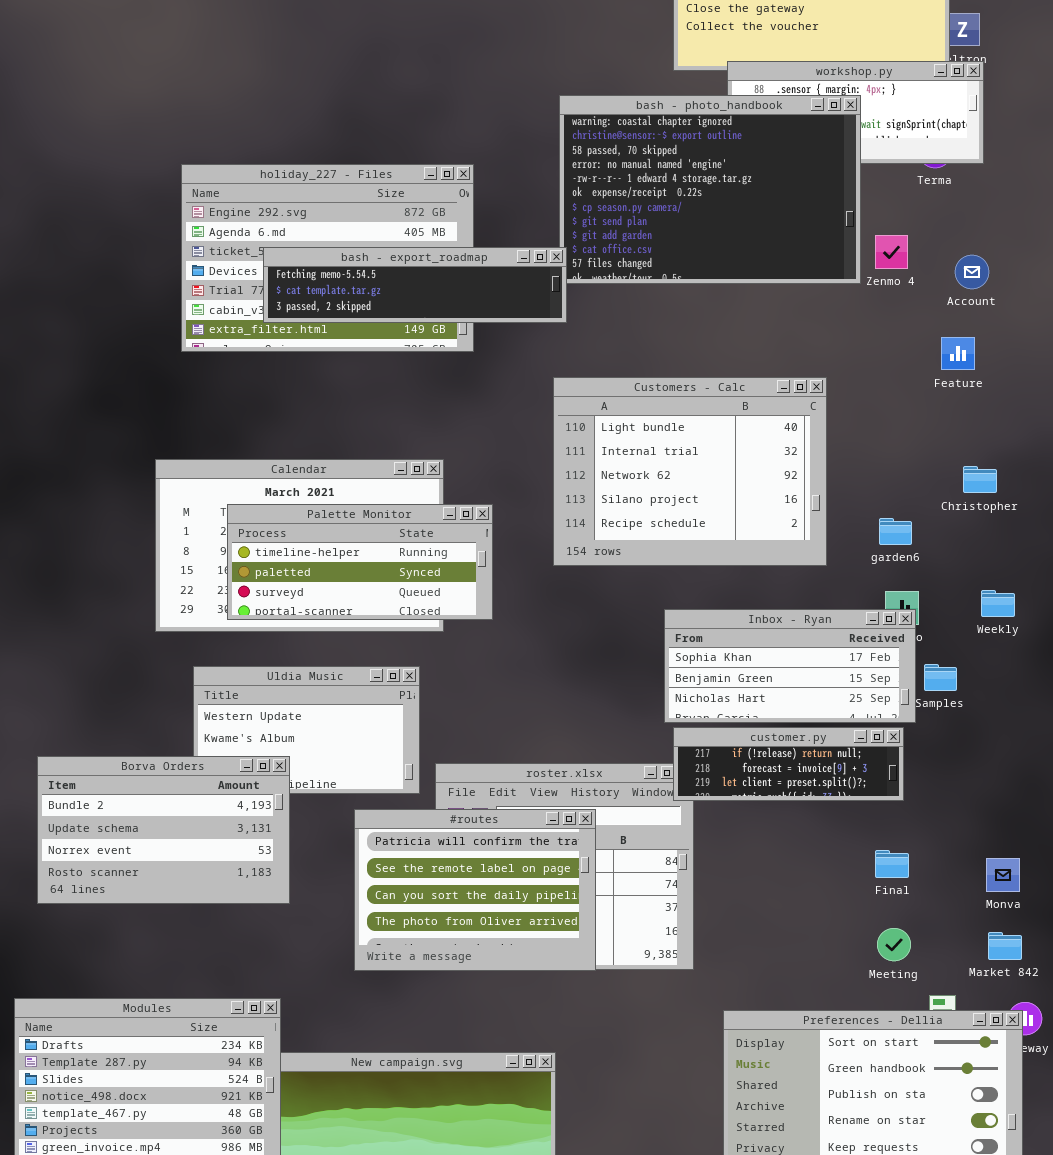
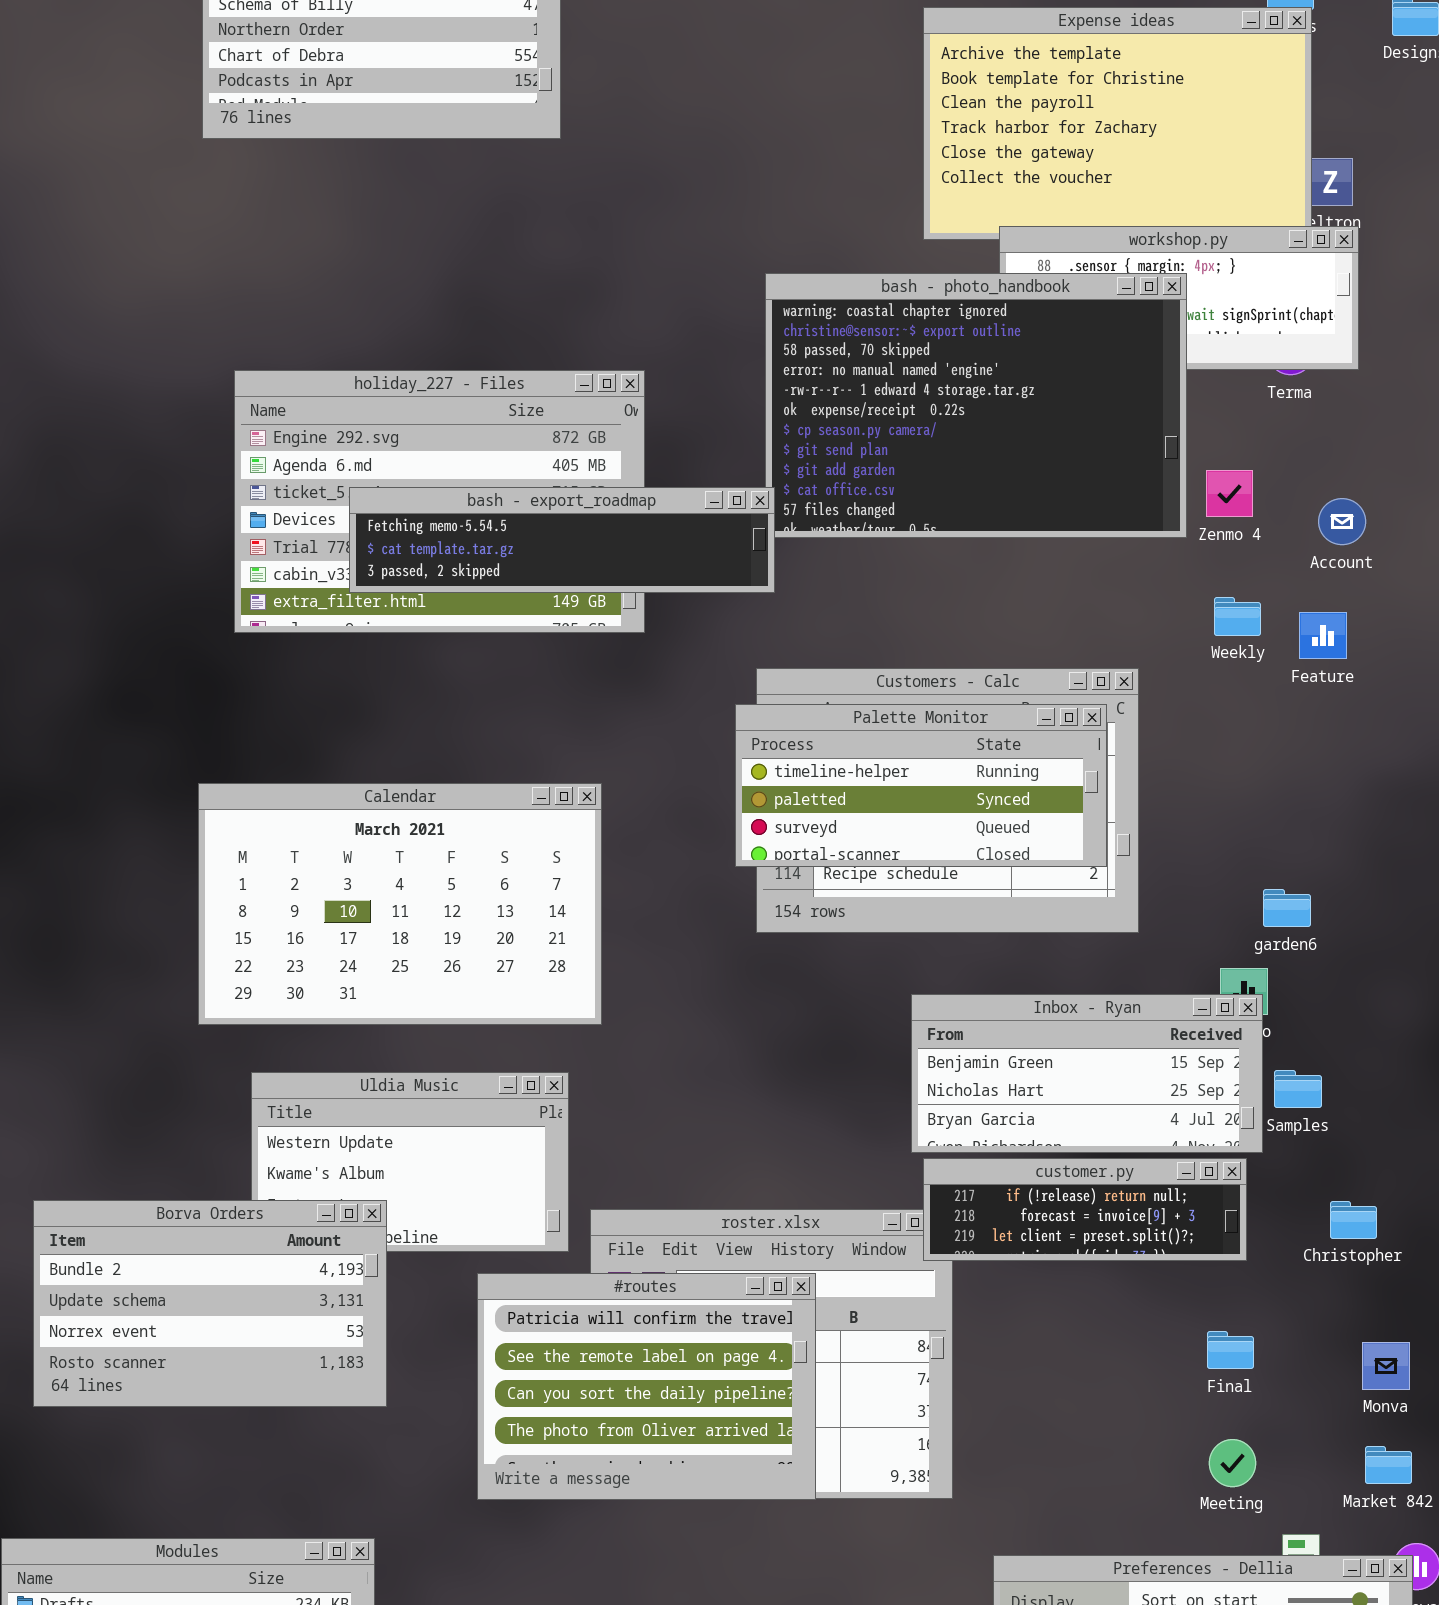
Christopher: [963,466,997,493] -> [1330,1201,1377,1239], moved
Palette Monitor: [227,504,493,620] -> [735,704,1107,867], moved
garden6: [879,518,912,545] -> [1263,889,1311,927], moved
Weekly: [981,590,1015,617] -> [1214,597,1261,636], moved
Inbox - Ryan: [664,609,916,723] -> [911,994,1263,1153], scrolled down 1 row

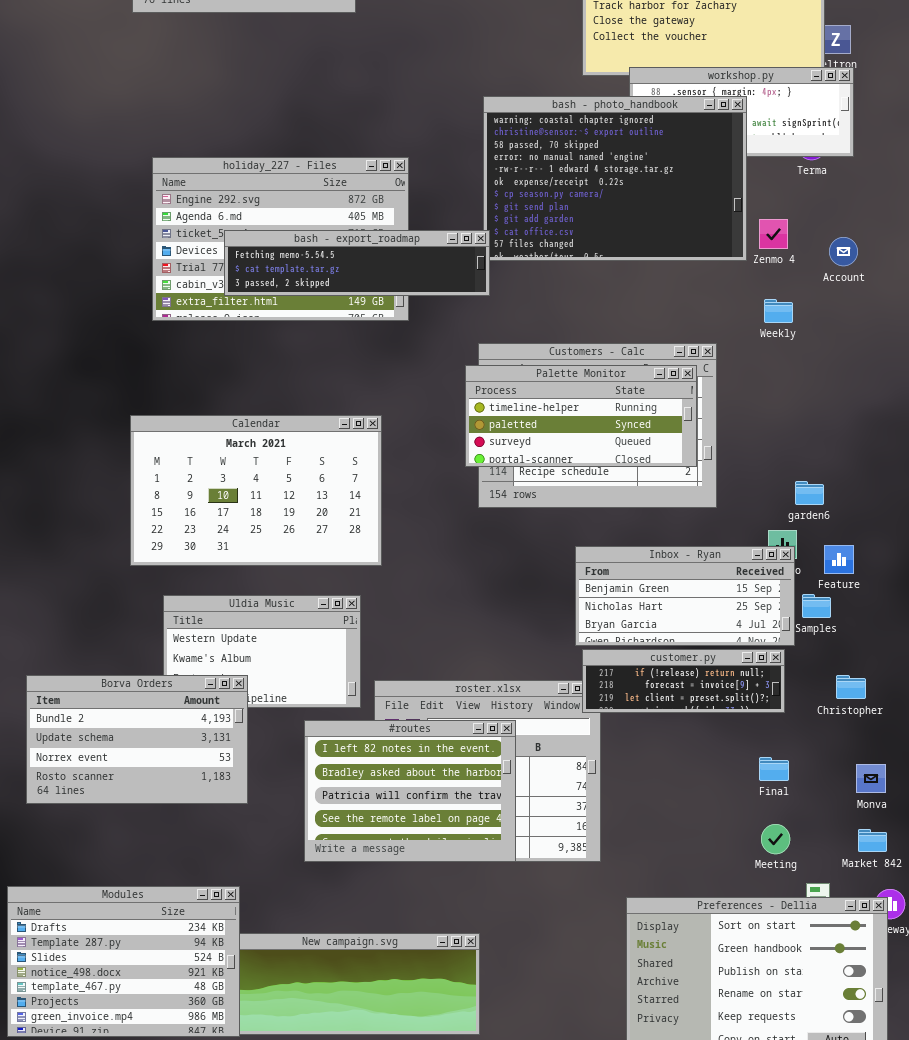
Feature: [1299,612,1347,659] -> [824,545,854,574], moved
#routes: [477,1273,816,1500] -> [304,720,516,862], scrolled up 2 rows

